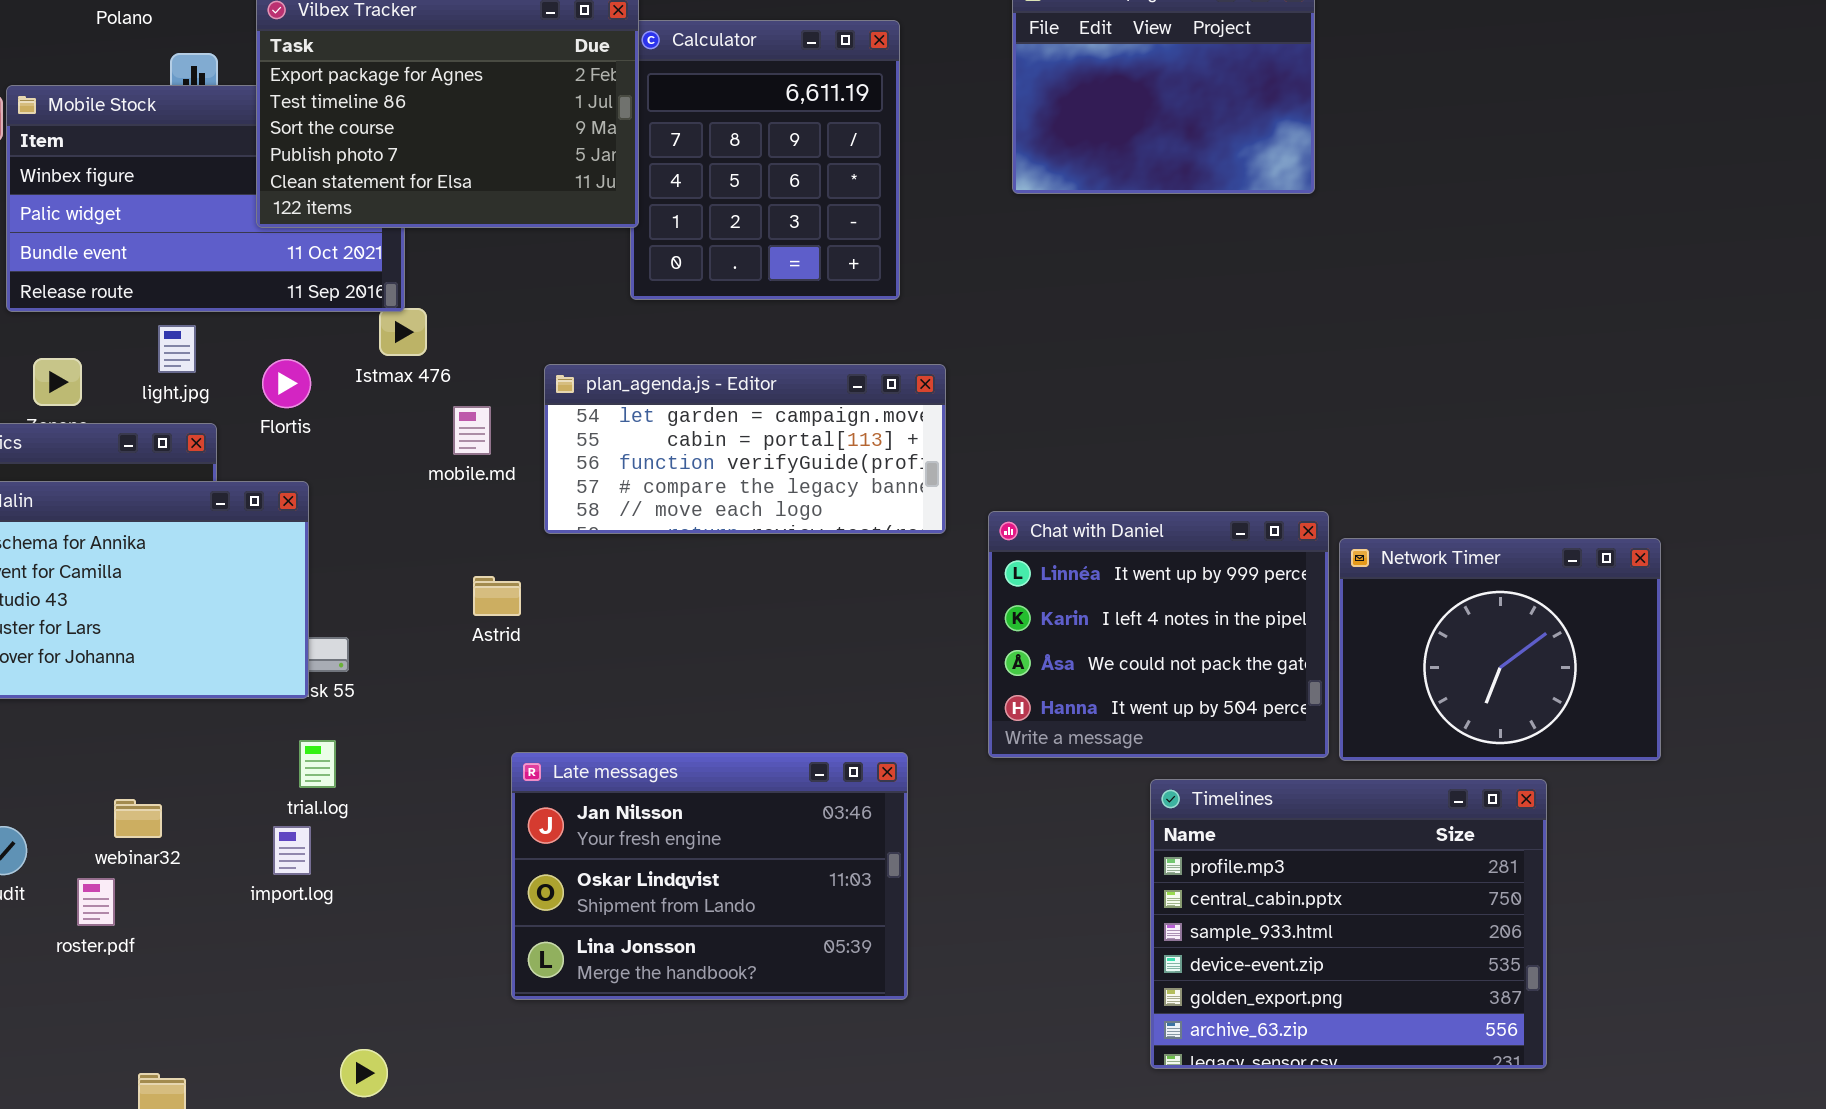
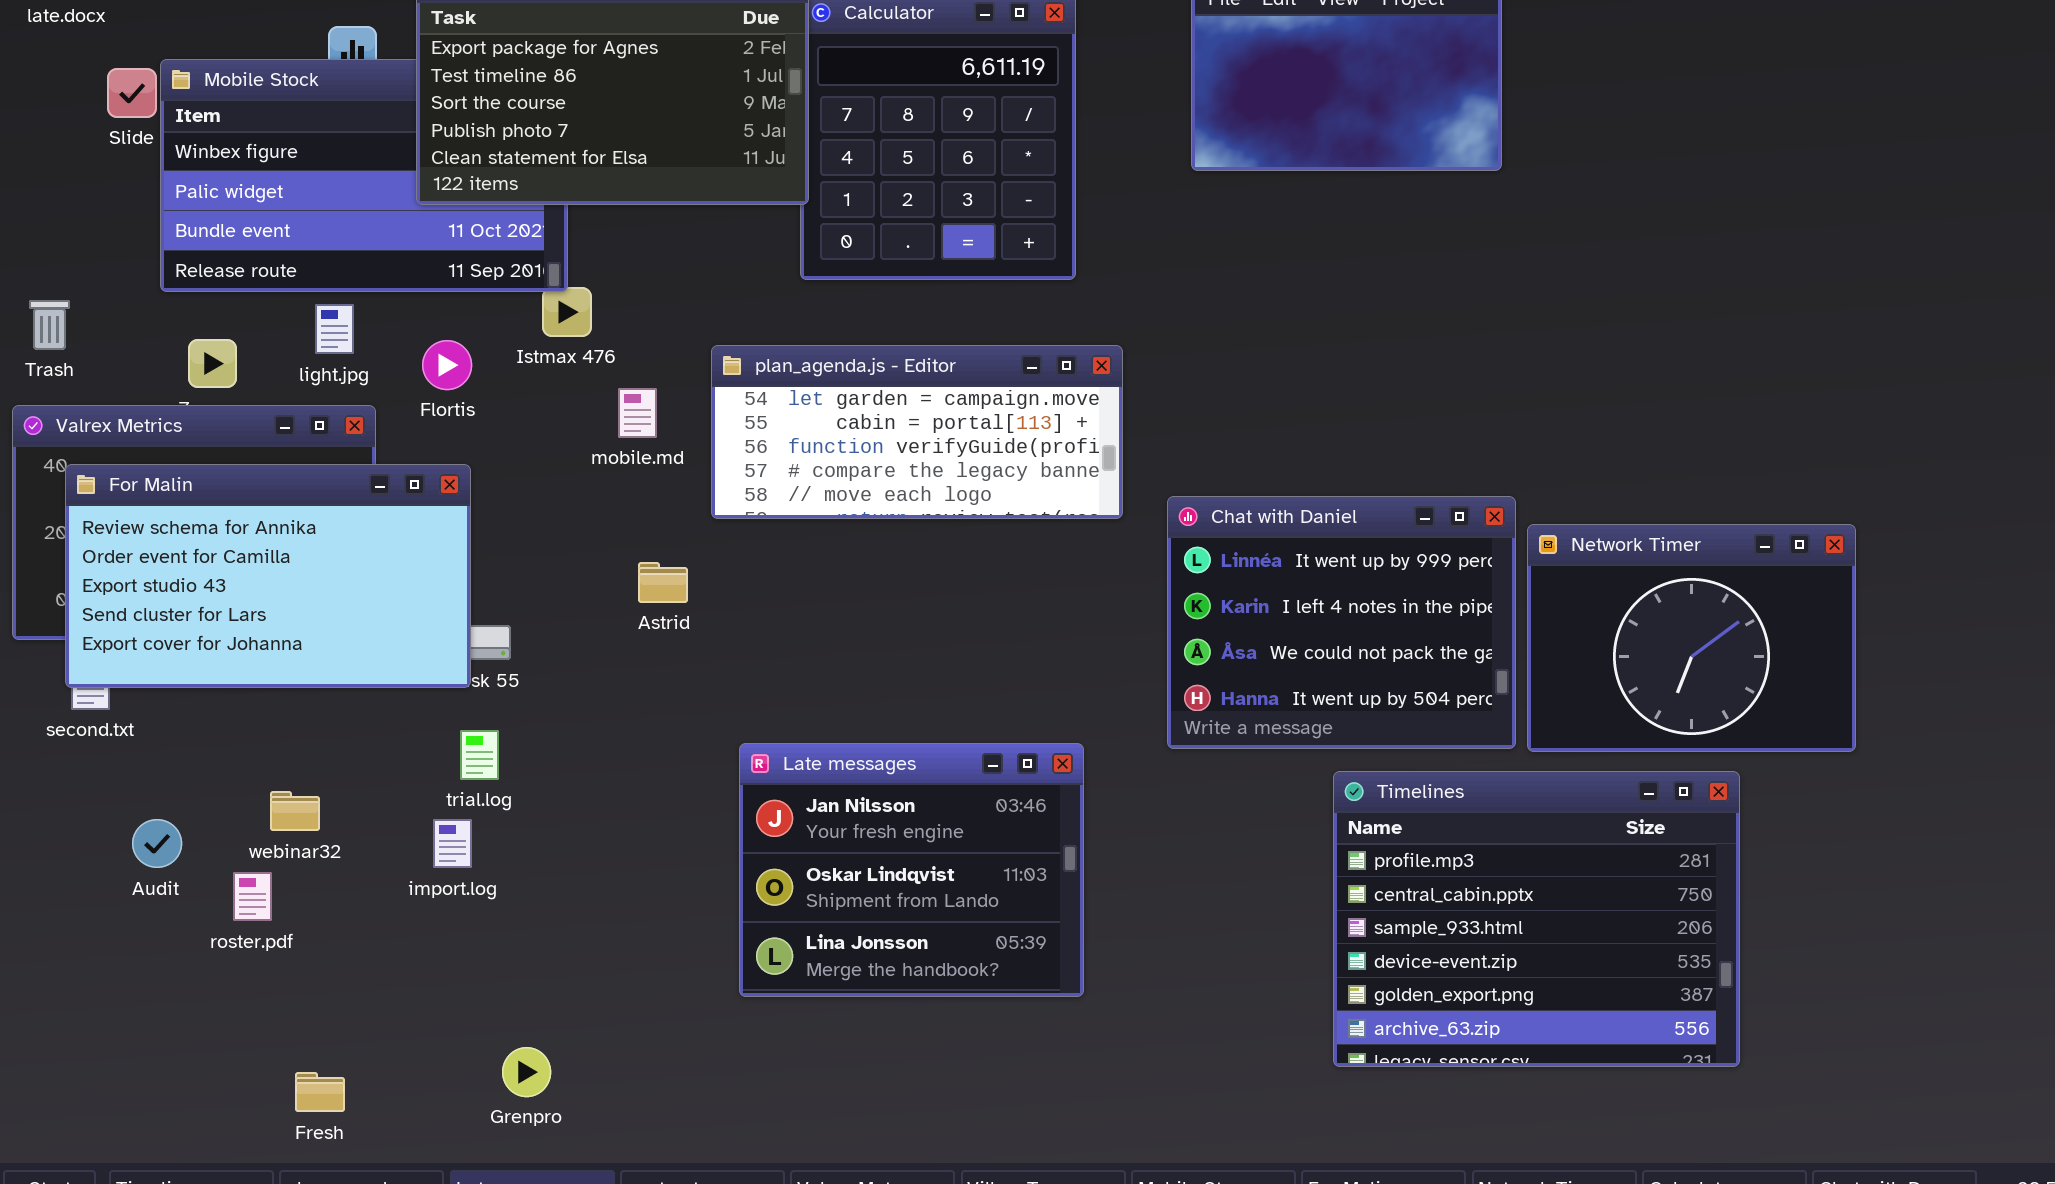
Late messages: [511,752,908,1000] -> [739,743,1084,997], resized

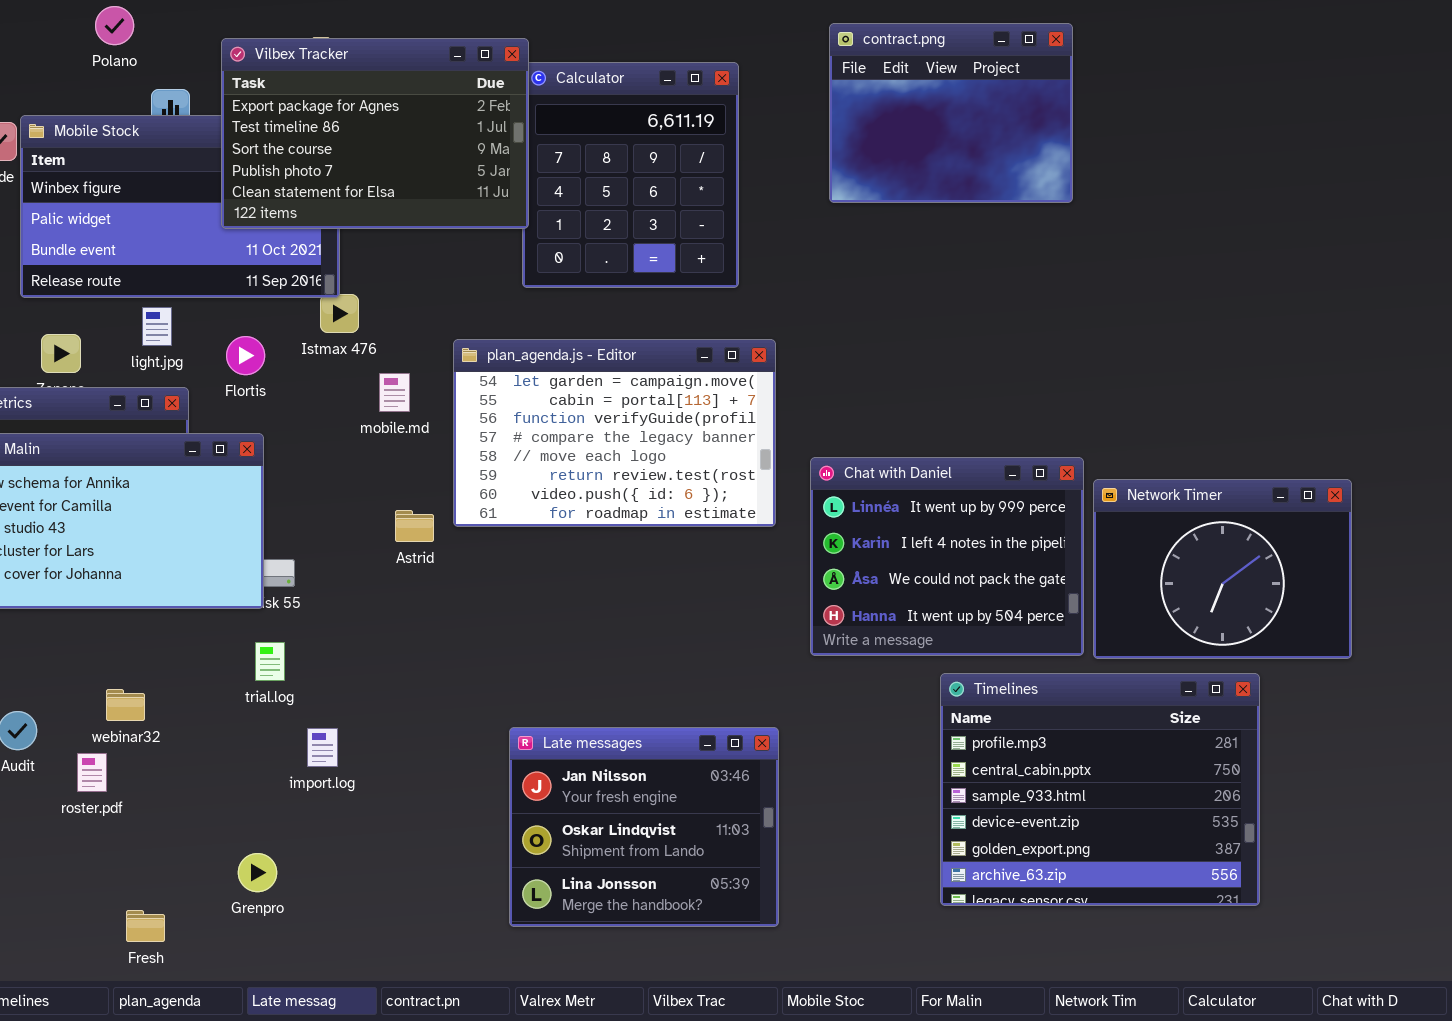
plan_agenda.js - Editor: [711,345,1123,519] -> [453,339,776,527], resized
Late messages: [739,743,1084,997] -> [509,727,779,927], moved
import.log: [433,819,472,868] -> [307,728,338,767], moved
Grenpro: [502,1047,551,1097] -> [238,853,277,892], moved

